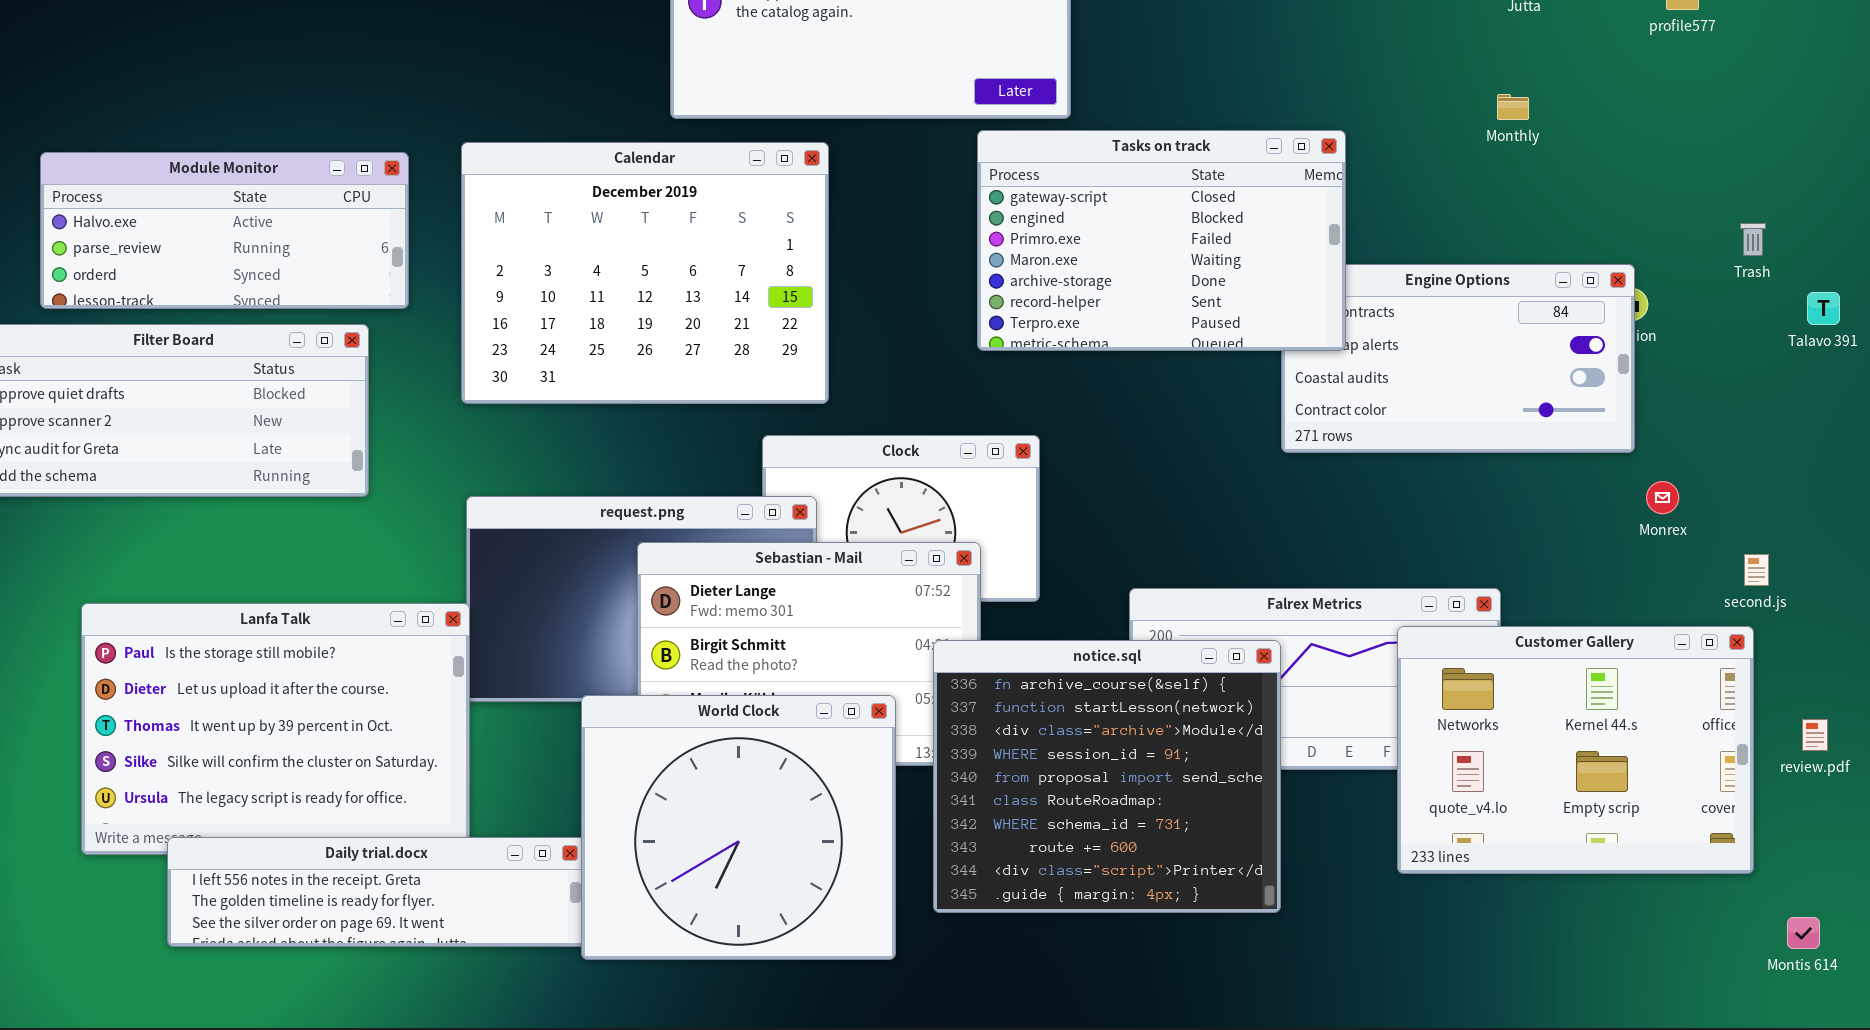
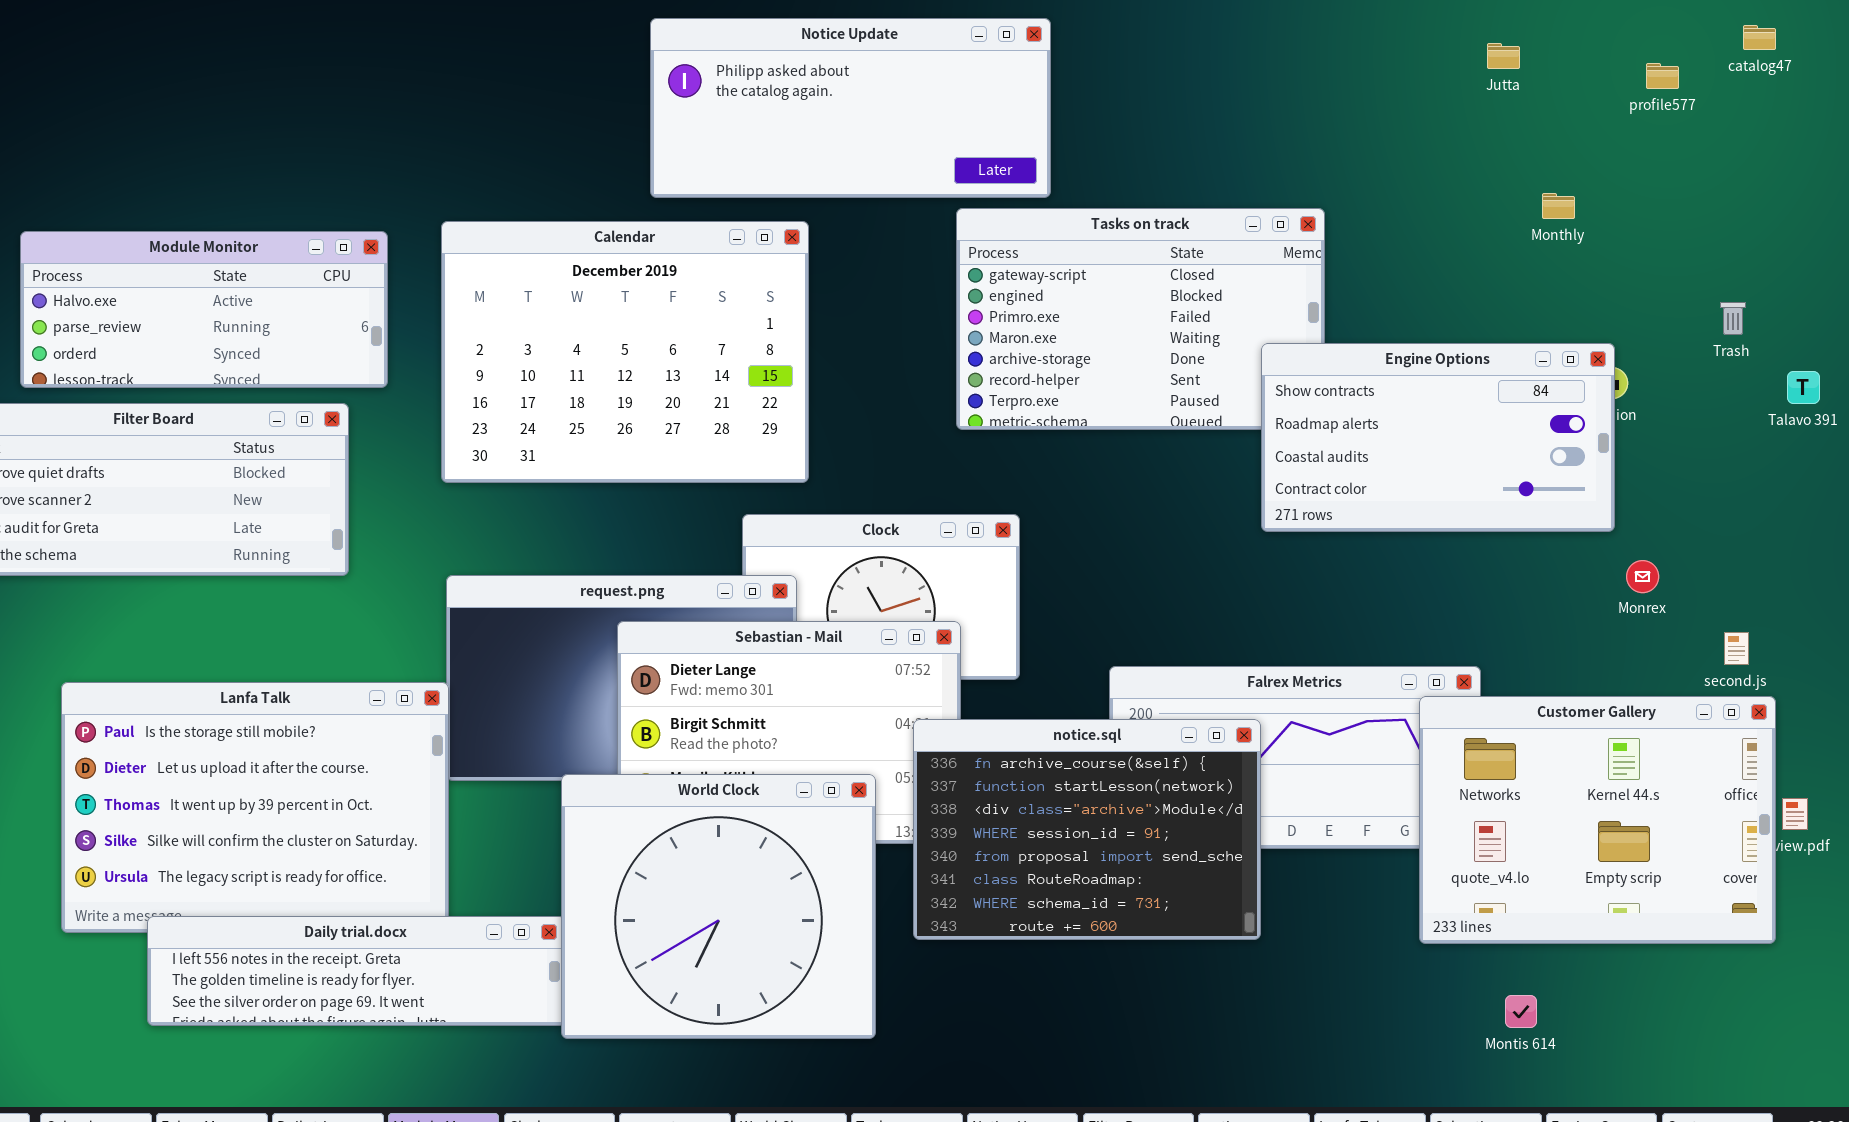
Monthly: [1497,94,1529,120] -> [1542,193,1575,219], moved
Engine Options: [1281,264,1635,453] -> [1261,343,1615,532], raised
Customer Gallery: [1397,626,1754,874] -> [1419,696,1776,944], moved
notice.sql: [933,640,1281,913] -> [913,719,1261,940], resized
Montis 614: [1787,917,1820,949] -> [1505,995,1537,1028], moved

